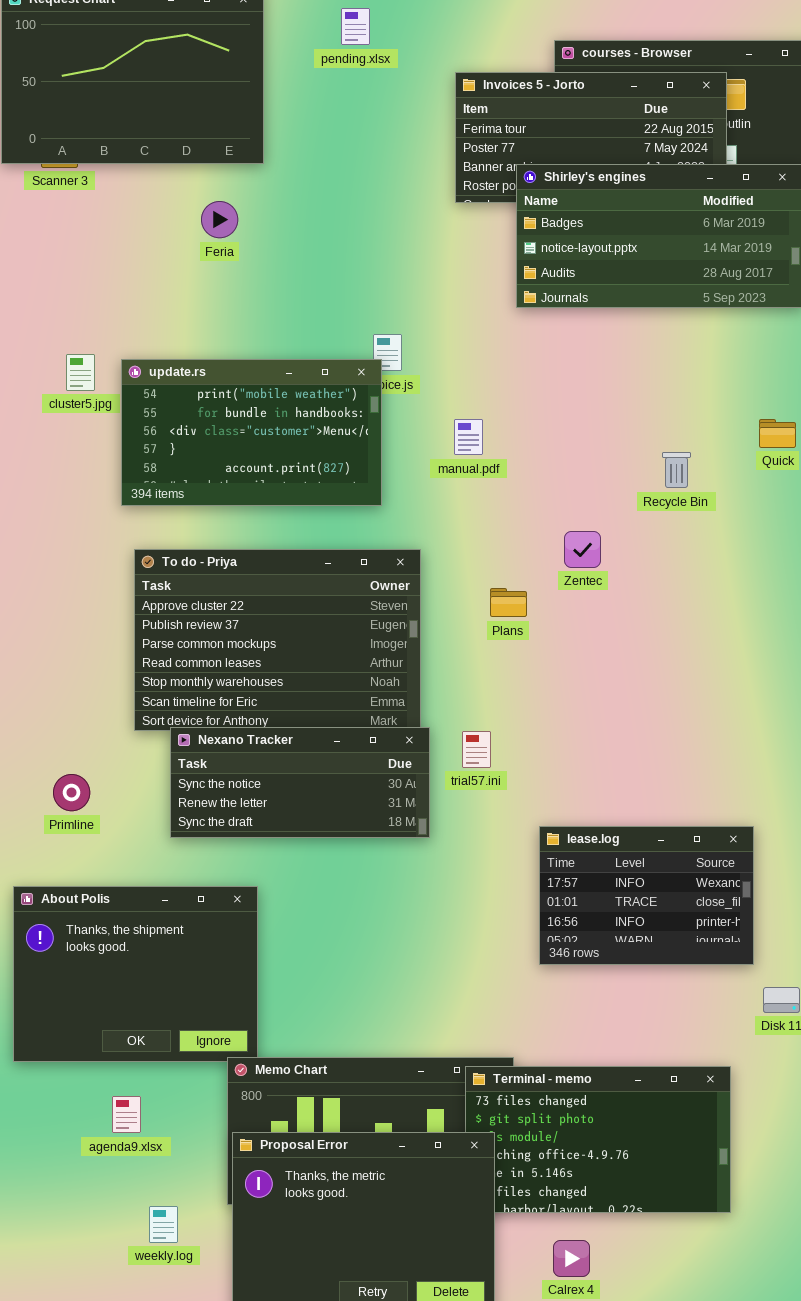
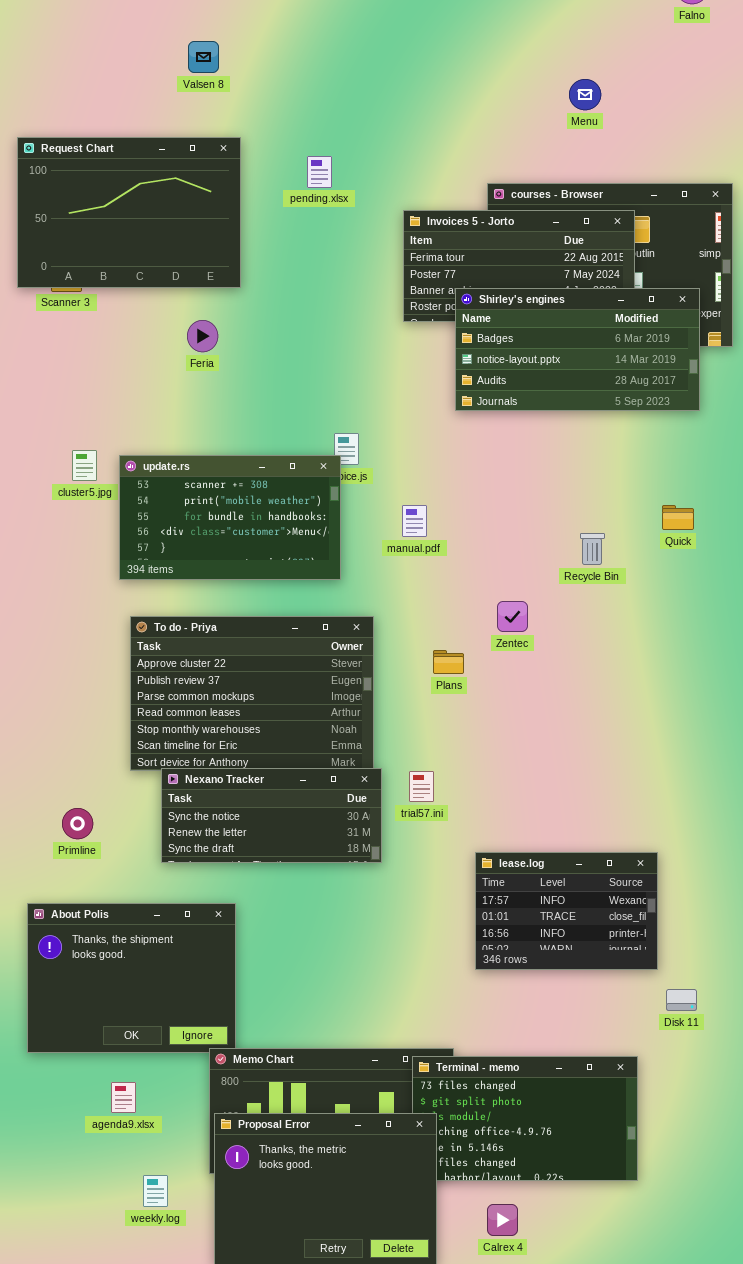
update.rs: [121,359,382,506] -> [119,455,341,580], scrolled up 1 row

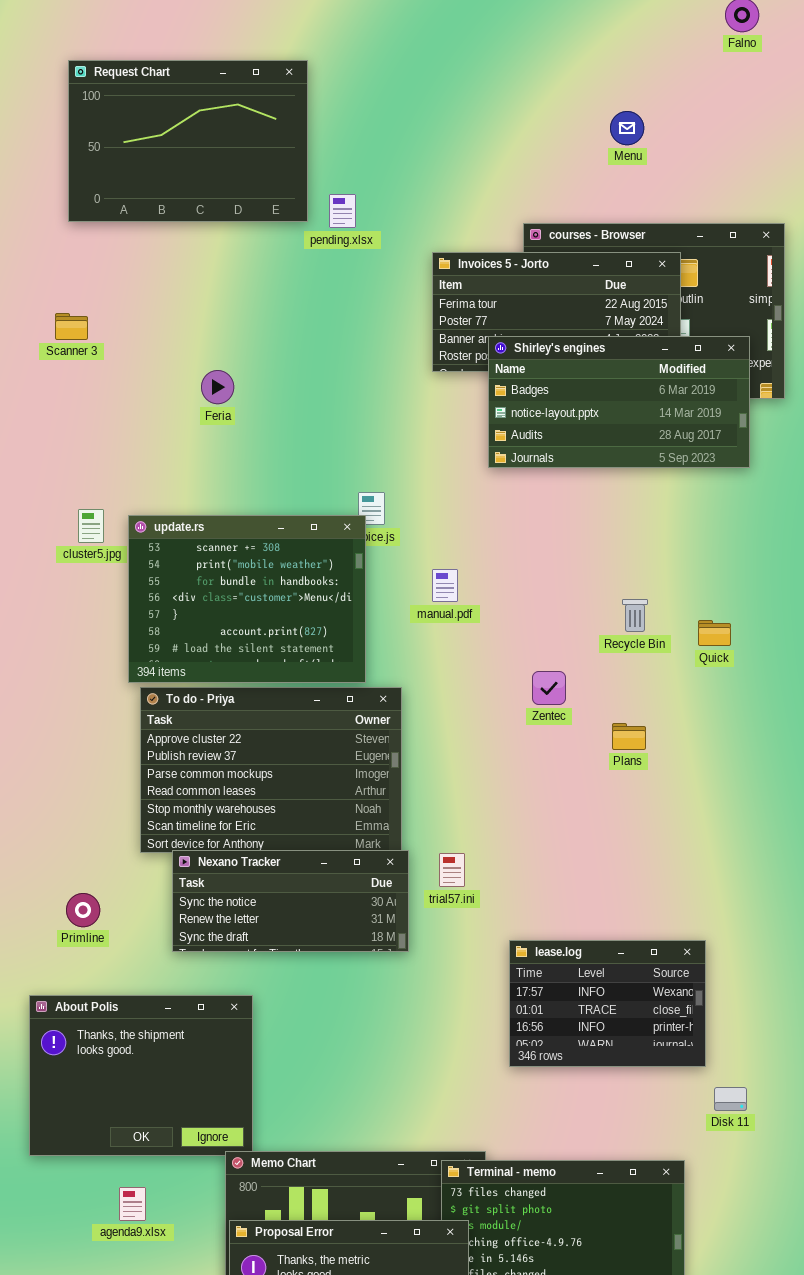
Request Chart: [17,137,241,288] -> [68,60,308,222], moved
update.rs: [119,455,341,580] -> [128,515,366,683], resized
Quick: [662,505,694,530] -> [698,620,731,646], moved
Plans: [433,650,464,674] -> [612,723,646,750], moved

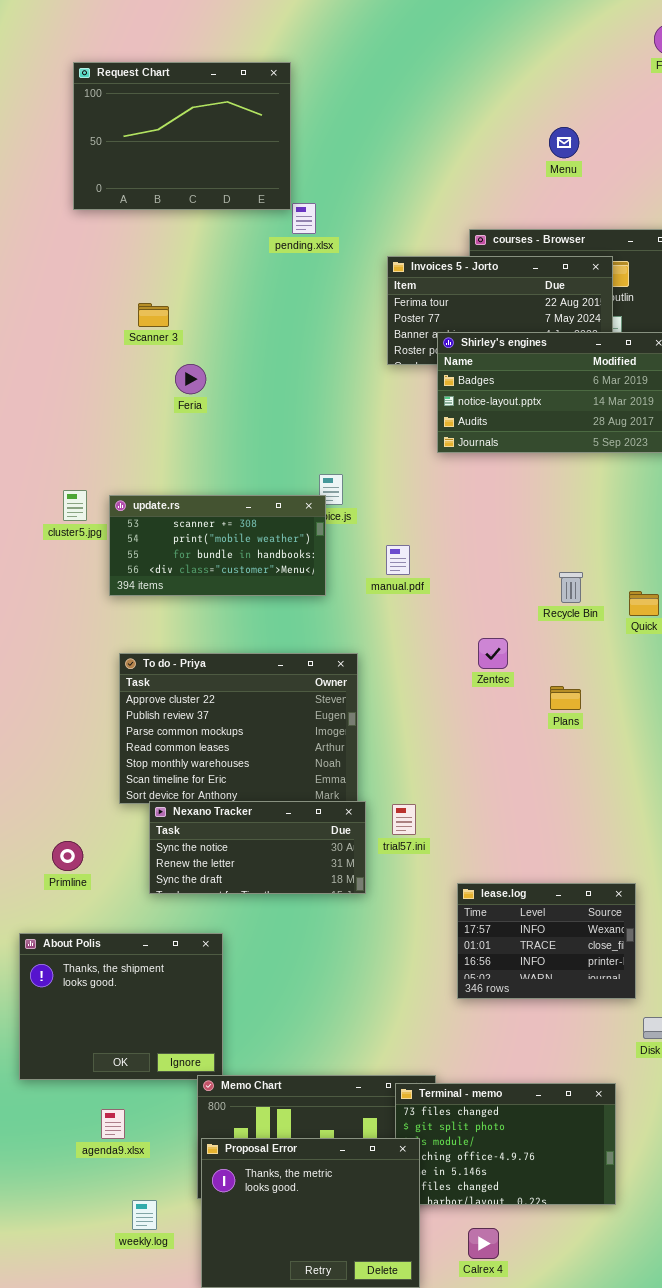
Request Chart: [68,60,308,222] -> [73,62,291,210], moved
Scanner 3: [55,313,88,340] -> [138,303,169,327], moved
update.rs: [128,515,366,683] -> [109,495,326,596], resized

